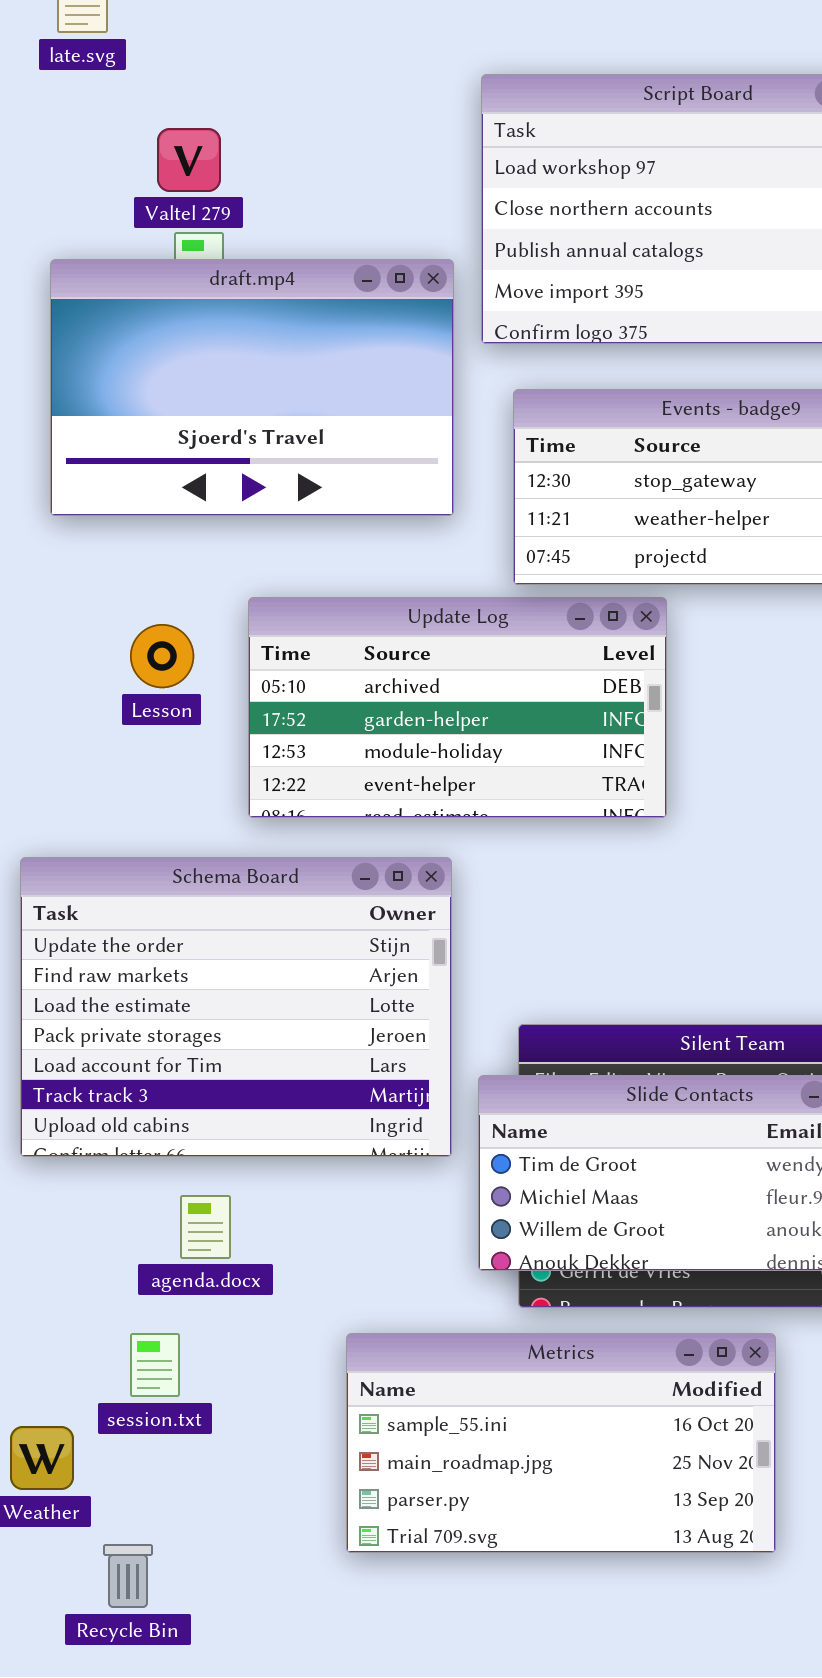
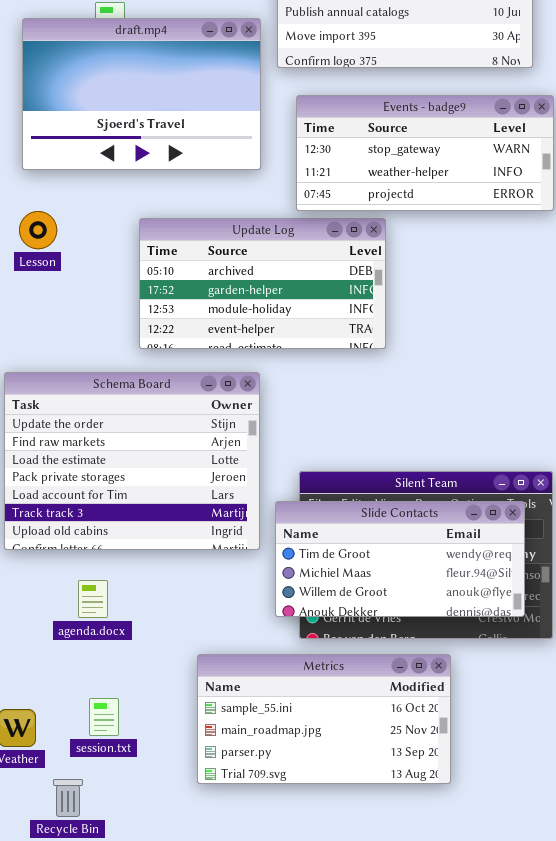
Lesson: [130,624,194,688] -> [19,211,57,249], moved
agenda.docx: [180,1195,231,1259] -> [78,580,108,618], moved
session.txt: [130,1333,180,1397] -> [89,698,119,736], moved

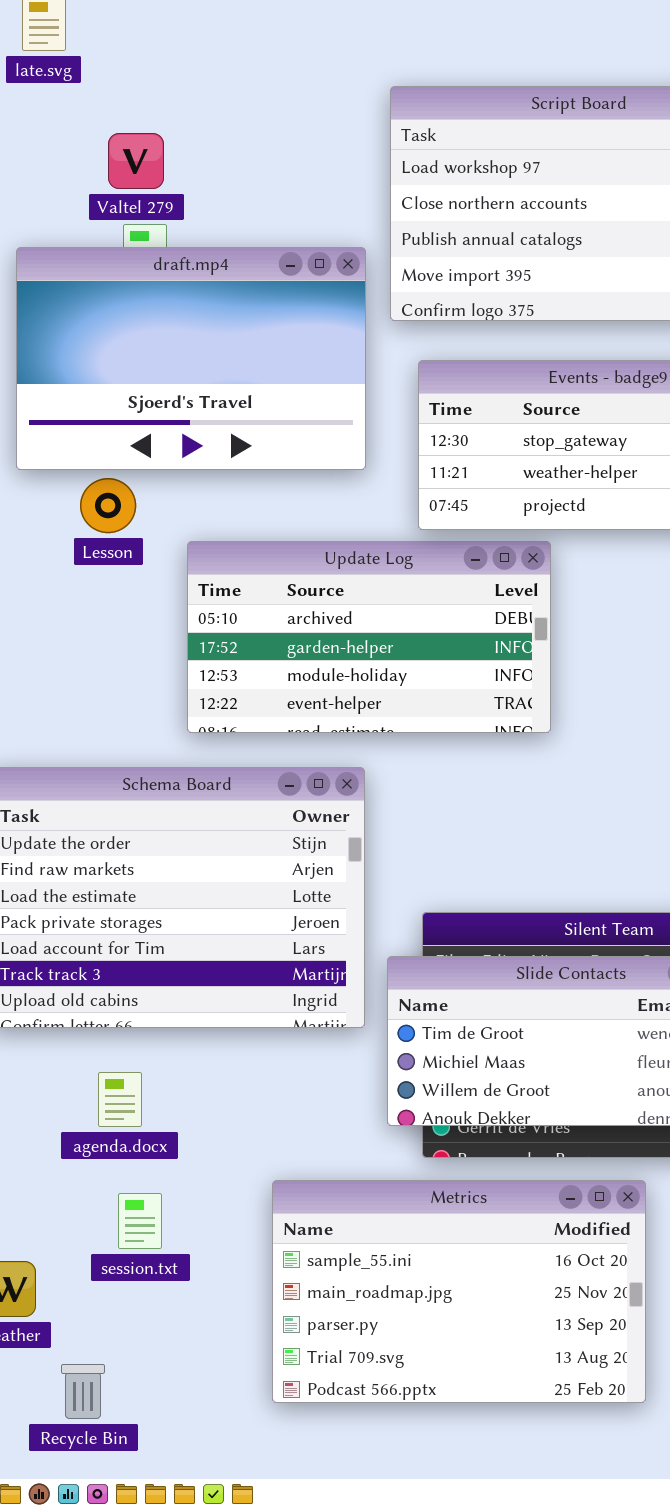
Lesson: [19,211,57,249] -> [80,478,136,533], moved
Metrics: [197,654,451,784] -> [272,1180,646,1403], resized
session.txt: [89,698,119,736] -> [118,1193,162,1249], moved

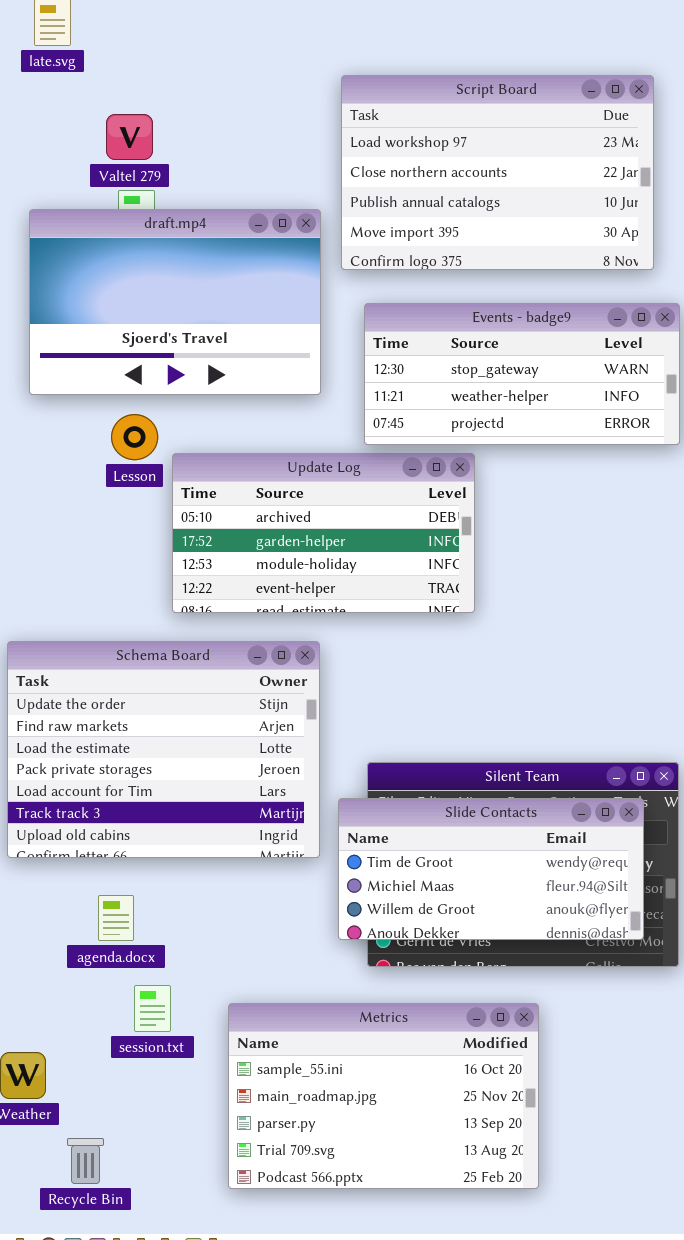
Lesson: [80,478,136,533] -> [111,414,158,460], moved
Metrics: [272,1180,646,1403] -> [228,1003,539,1189], moved
session.txt: [118,1193,162,1249] -> [134,985,171,1032], moved

